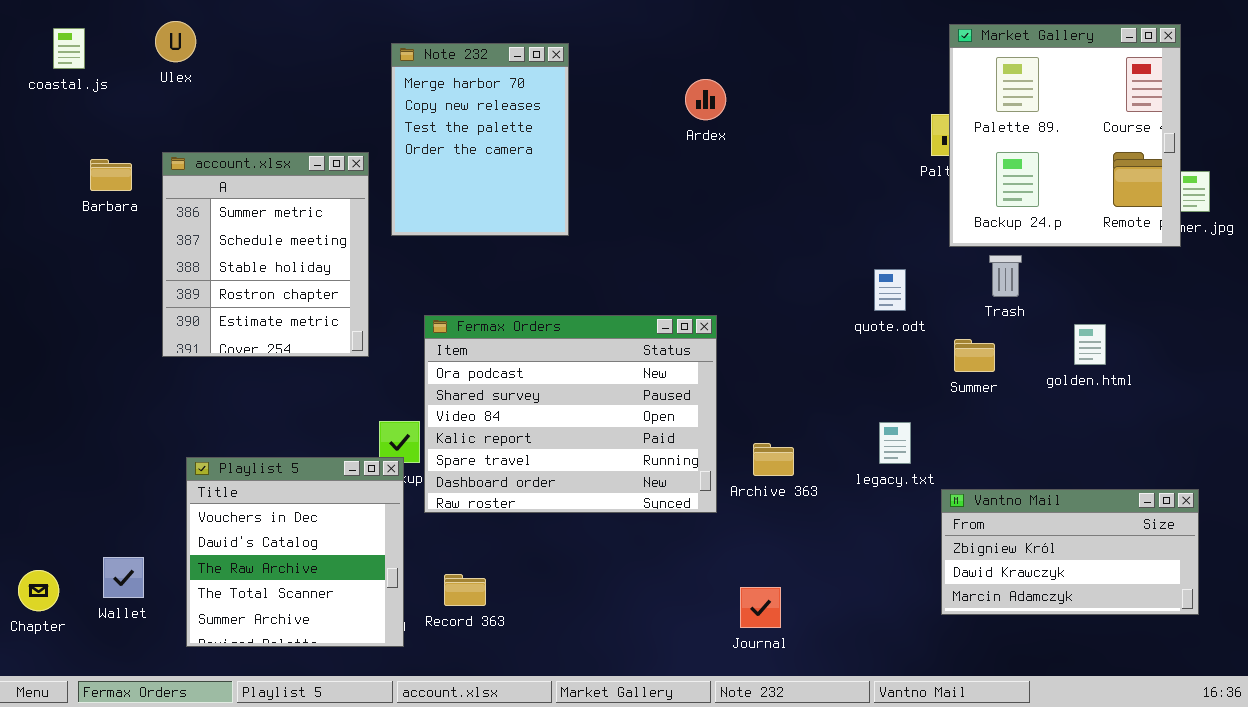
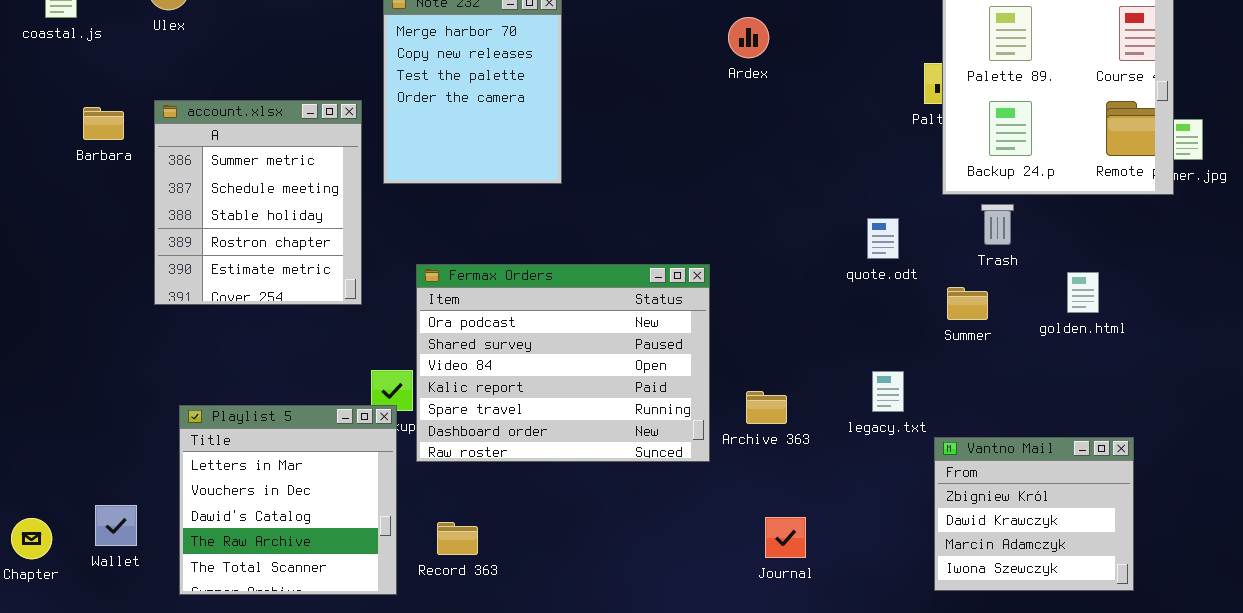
Ardex: [685,79,726,120] -> [728,17,769,58], moved
Playlist 5: [186,457,404,647] -> [179,405,397,595], scrolled up 1 row
Vantno Mail: [941,489,1199,615] -> [934,437,1134,591], resized
Journal: [740,587,781,628] -> [765,517,806,558], moved

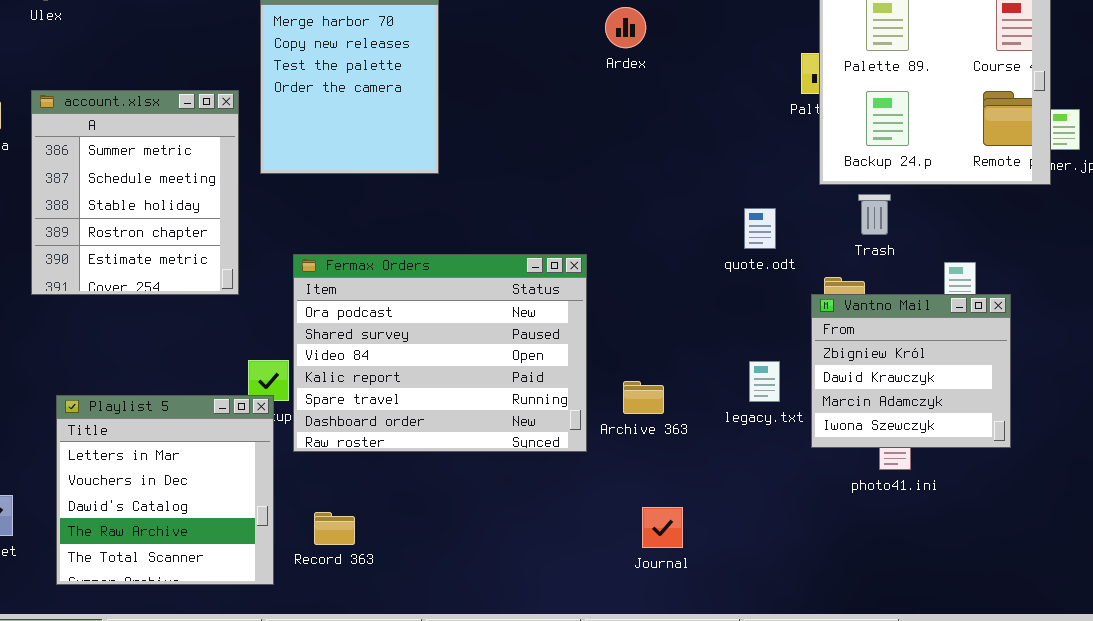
Vantno Mail: [934,437,1134,591] -> [811,294,1011,448], moved

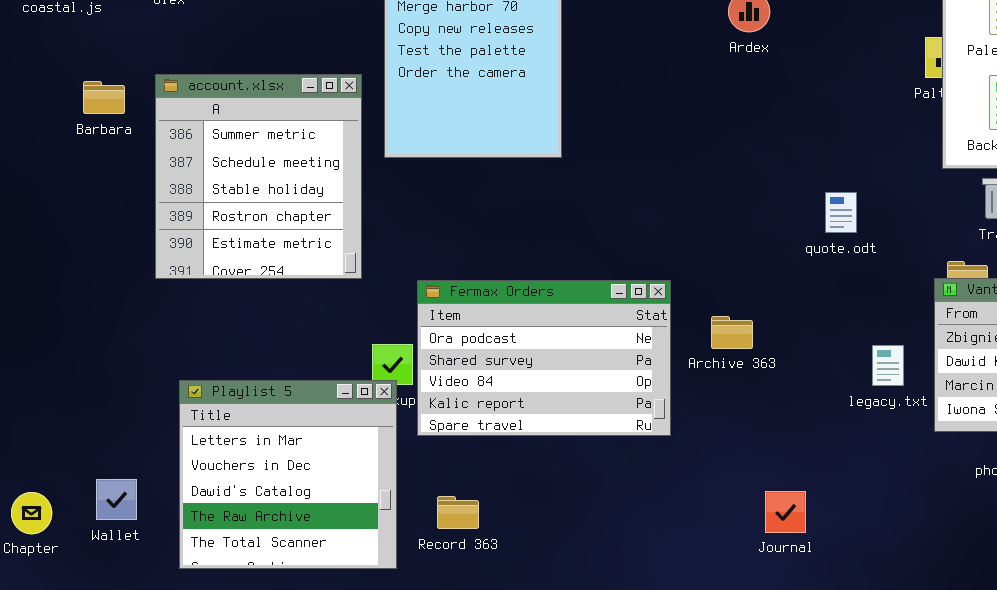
quote.odt: [744,208,776,249] -> [825,192,857,233], moved
Fermax Orders: [293,254,587,452] -> [417,280,671,436], resized
Archive 363: [623,381,664,414] -> [711,316,753,349], moved

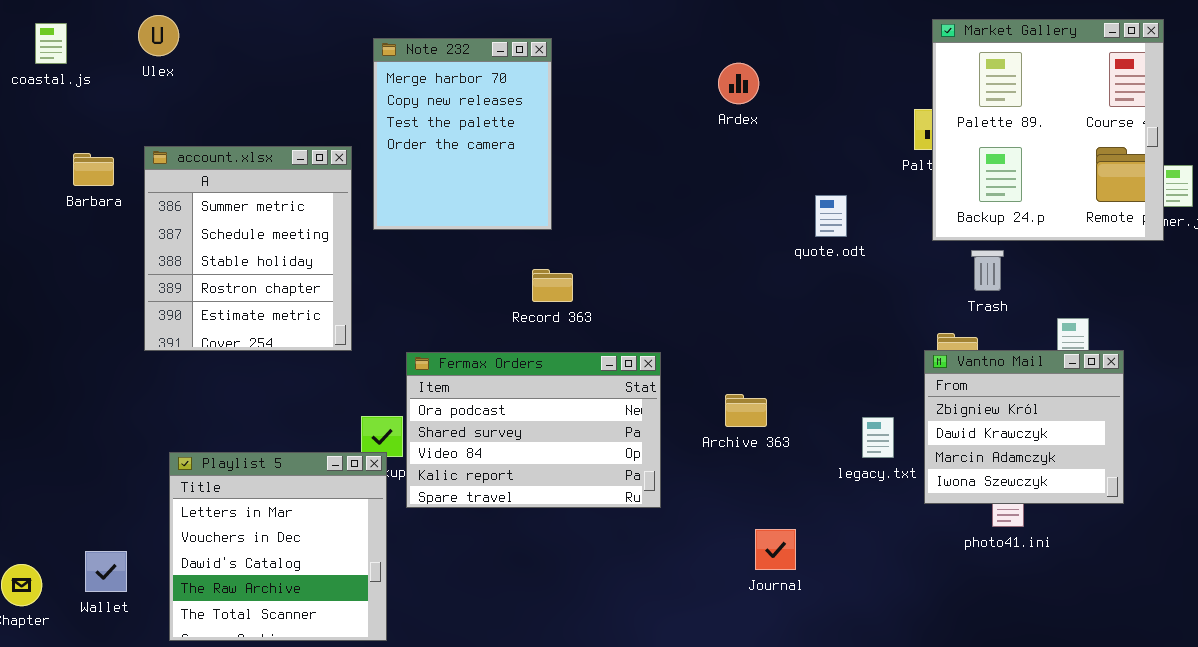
quote.odt: [825,192,857,233] -> [815,195,847,237], moved
Archive 363: [711,316,753,349] -> [725,394,767,427], moved
Journal: [765,491,806,533] -> [755,529,796,570], moved
Record 363: [437,496,479,529] -> [532,269,573,302], moved

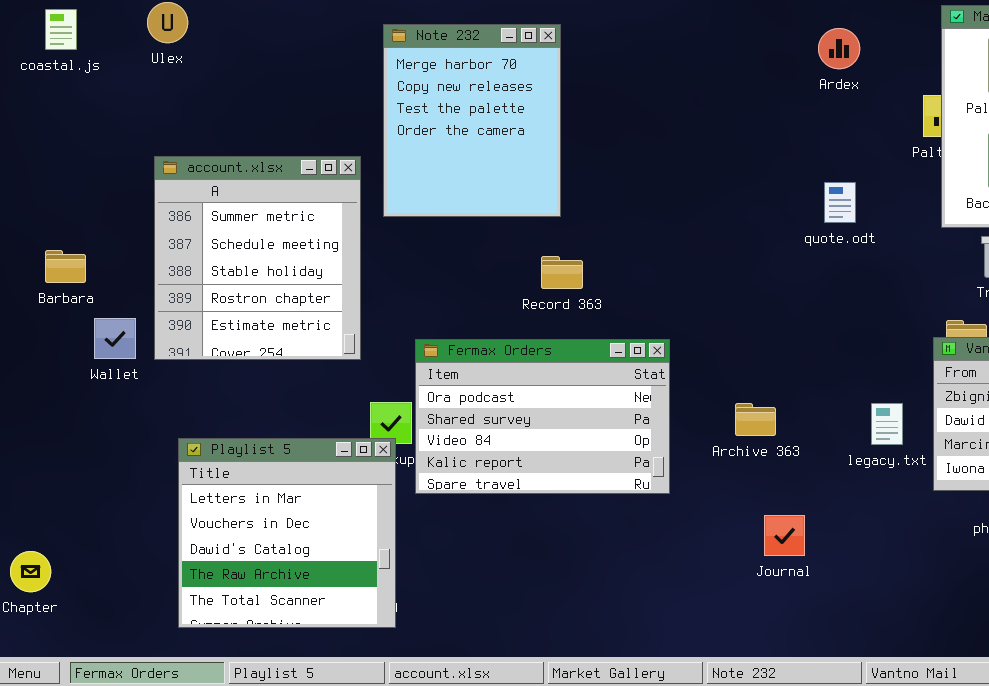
Ardex: [718,63,759,104] -> [818,28,860,69], moved
account.xlsx: [144,146,352,351] -> [154,156,361,360], moved
Barbara: [73,153,114,186] -> [45,250,86,283], moved
Archive 363: [725,394,767,427] -> [735,403,776,436], moved
Wallet: [85,551,127,592] -> [94,318,136,359], moved

